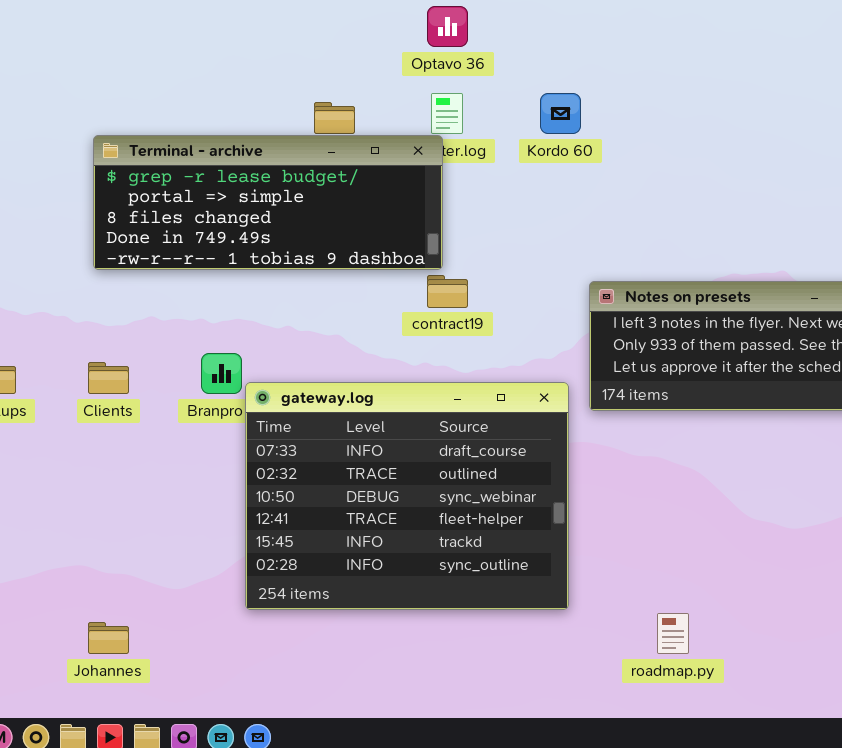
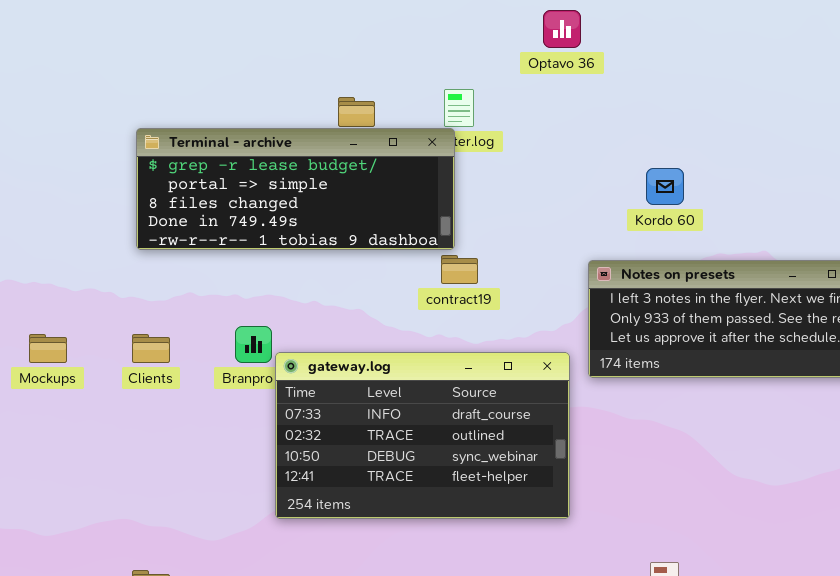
Optavo 36: [427,6,468,47] -> [543,10,581,48], moved
Kordo 60: [540,93,581,134] -> [646,168,684,205], moved
gateway.log: [245,382,569,610] -> [275,352,570,519], resized

